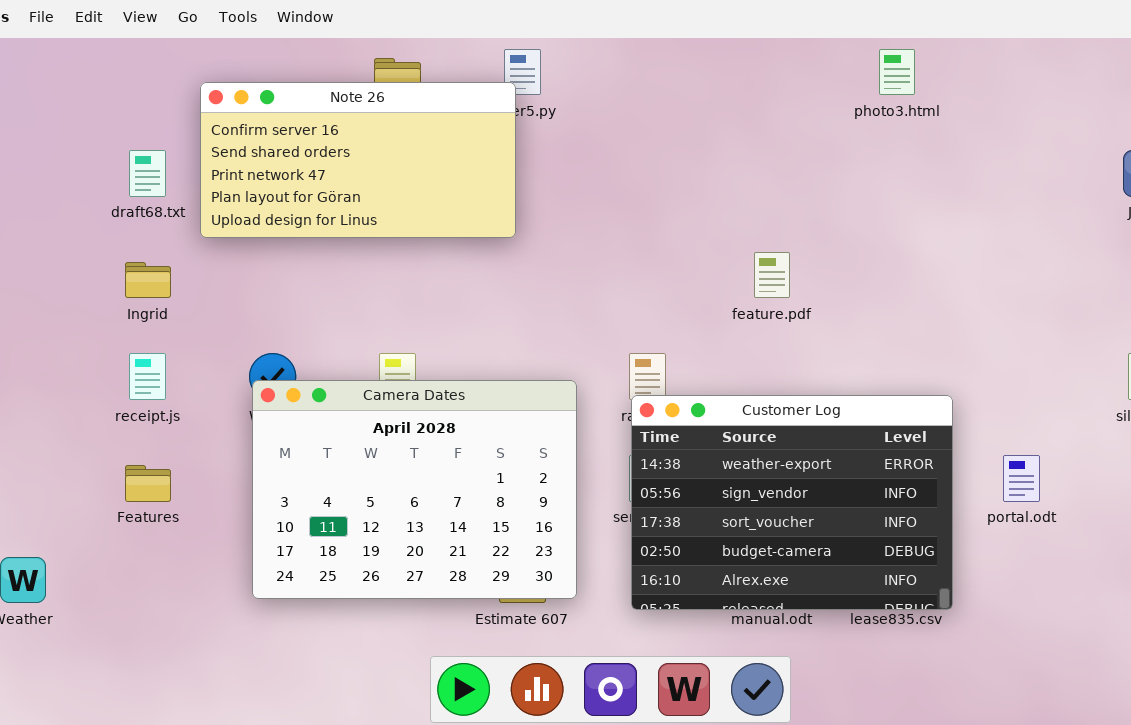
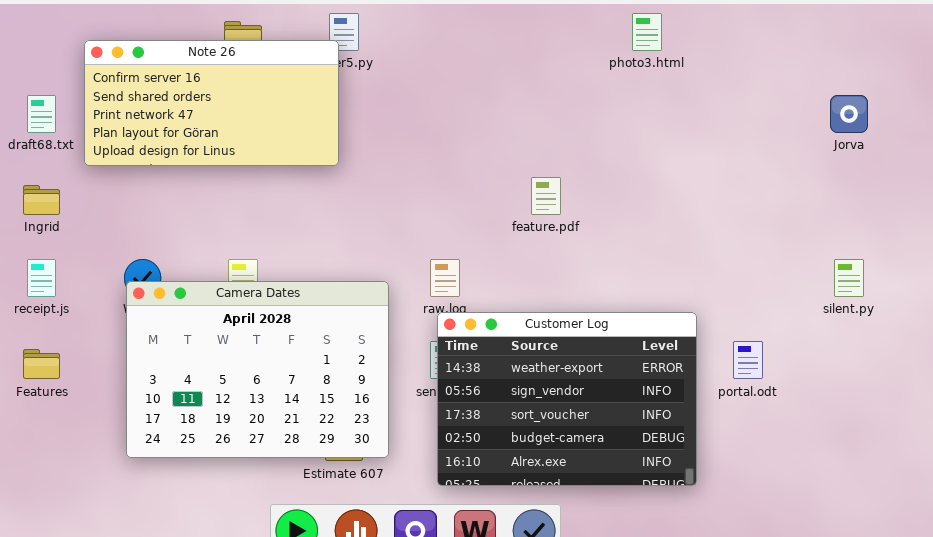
Customer Log: [631,395,953,610] -> [437,312,697,486], moved

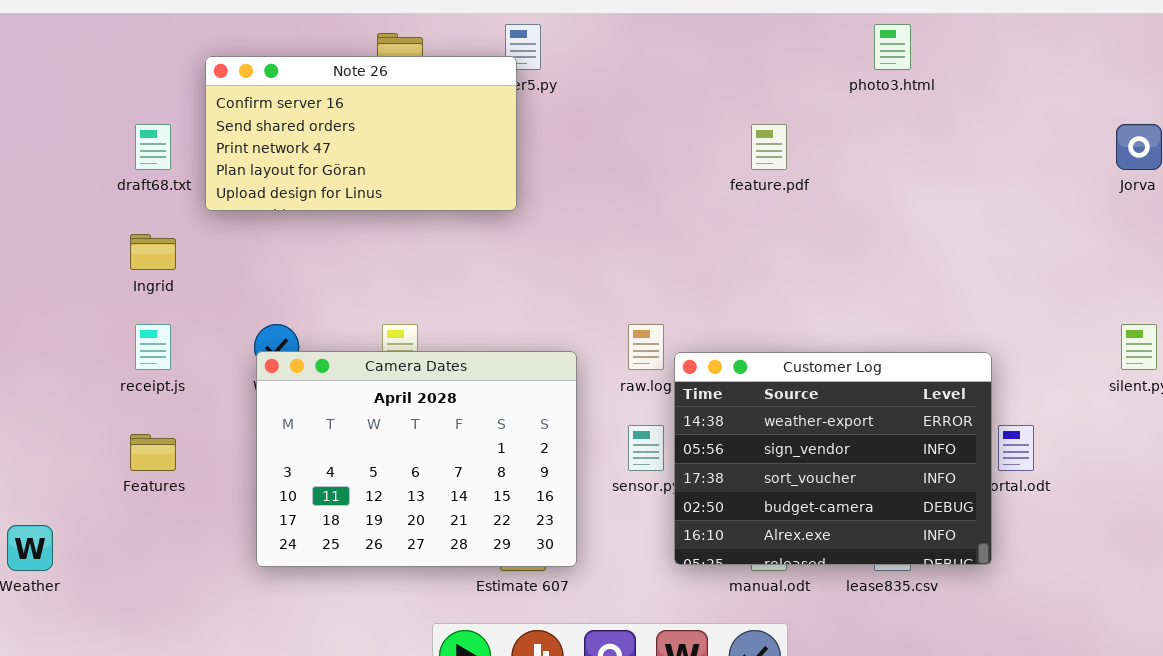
feature.pdf: [531,177,561,215] -> [751,124,787,170], moved
Customer Log: [437,312,697,486] -> [674,352,992,565], moved

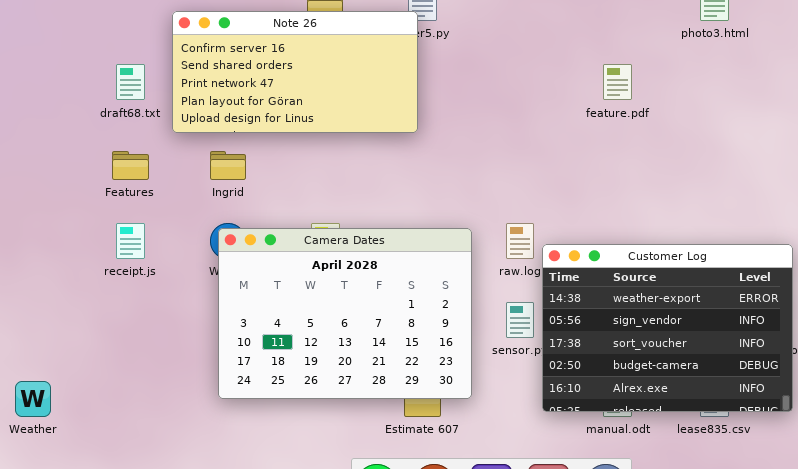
Ingrid: [130,234,176,270] -> [210,151,246,180], moved
Camera Dates: [256,351,577,567] -> [218,228,472,399], moved
Features: [130,434,176,471] -> [112,151,149,180], moved

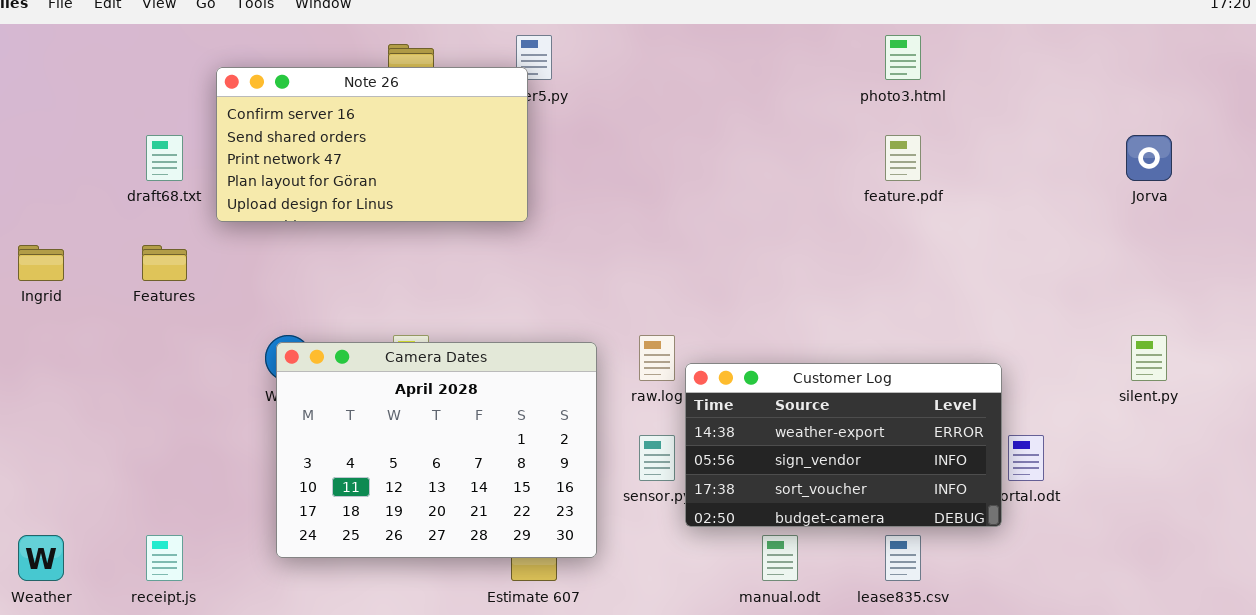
feature.pdf: [603,64,632,100] -> [885,135,921,181], moved
Ingrid: [210,151,246,180] -> [18,245,64,281], moved
receipt.js: [116,223,145,259] -> [146,535,183,581], moved
Customer Log: [542,244,793,412] -> [685,363,1002,527], resized

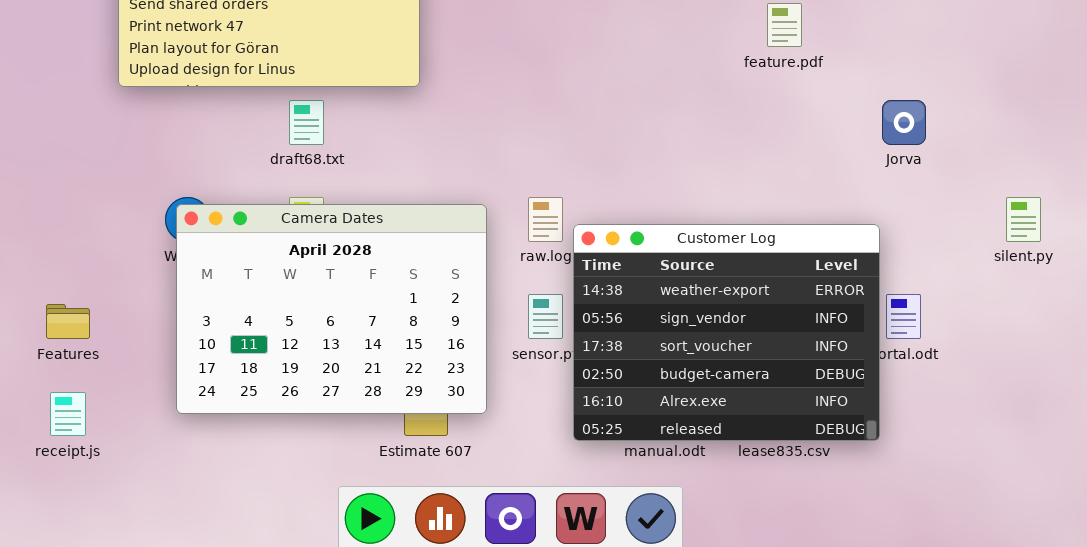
draft68.txt: [146,135,183,181] -> [289,100,324,145], moved
Jorva: [1126,135,1172,181] -> [882,100,926,145], moved
Features: [142,245,187,281] -> [46,304,90,339], moved
Customer Log: [685,363,1002,527] -> [573,224,880,441], resized

